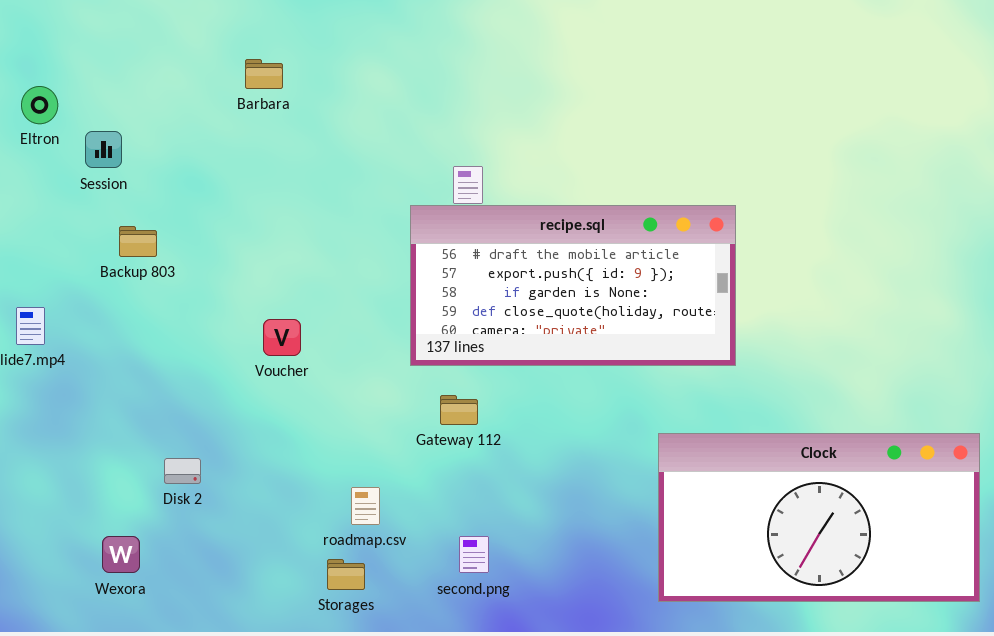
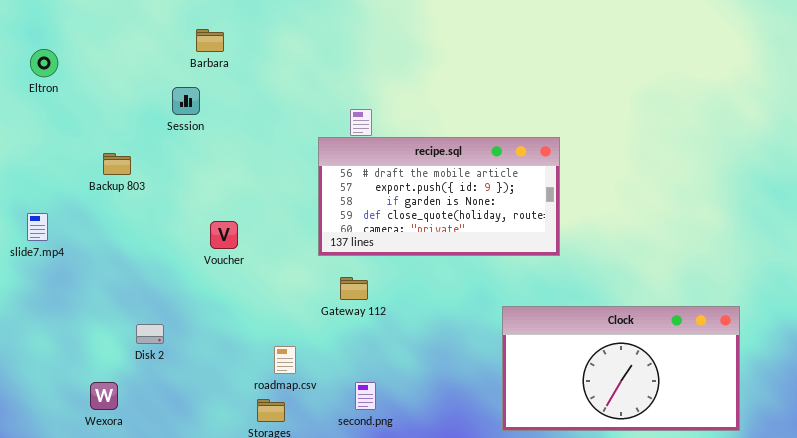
Session: [85,131,122,168] -> [172,87,200,115], moved

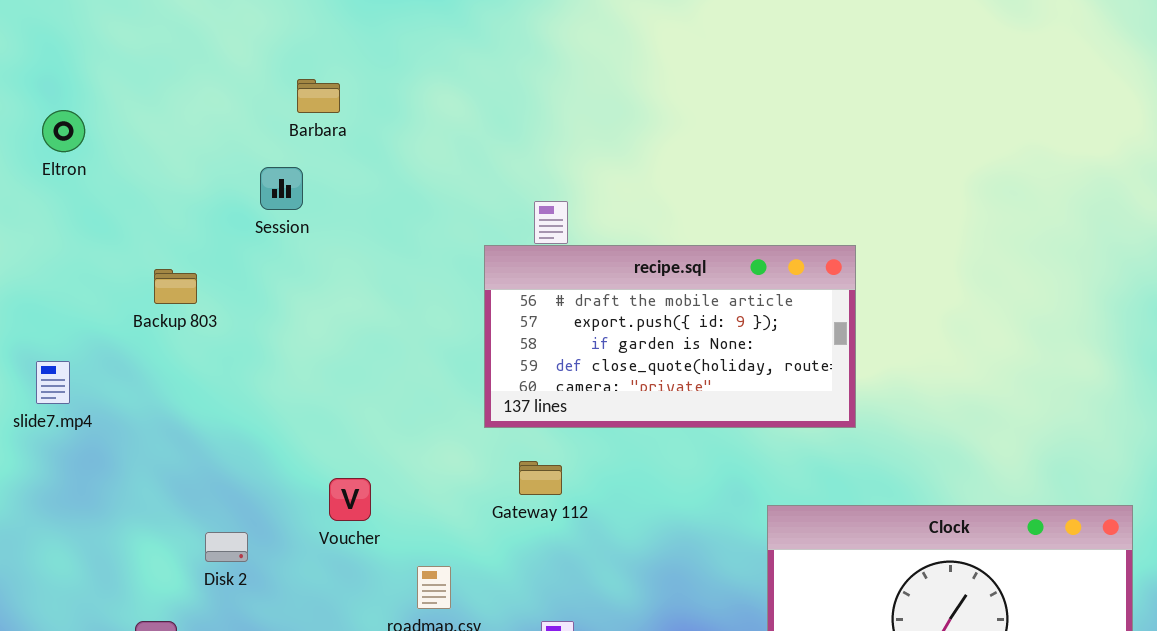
Voucher: [210,221,238,249] -> [329,478,371,521], moved

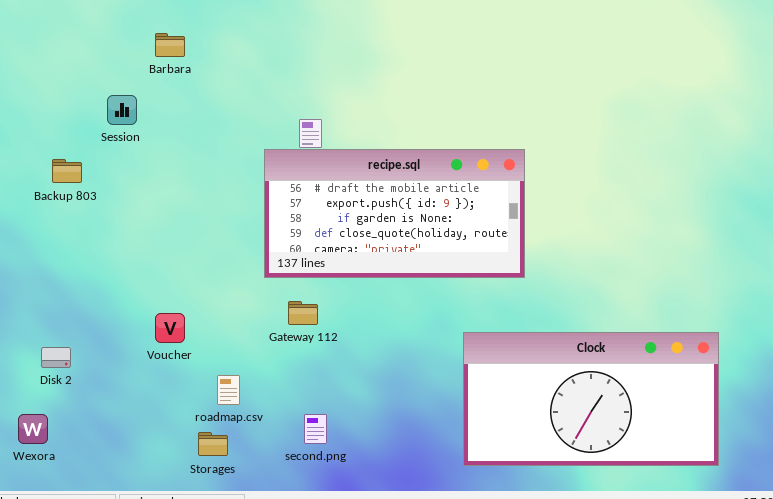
Barbara: [297,79,340,113] -> [155,33,185,57], moved
Backup 803: [154,269,197,304] -> [52,159,82,183], moved
Disk 2: [205,532,248,562] -> [41,347,71,368], moved

